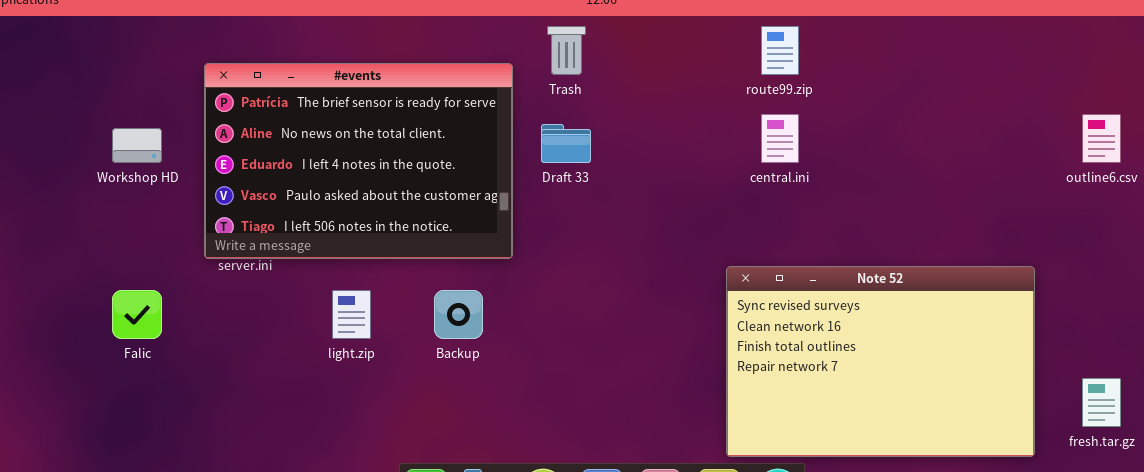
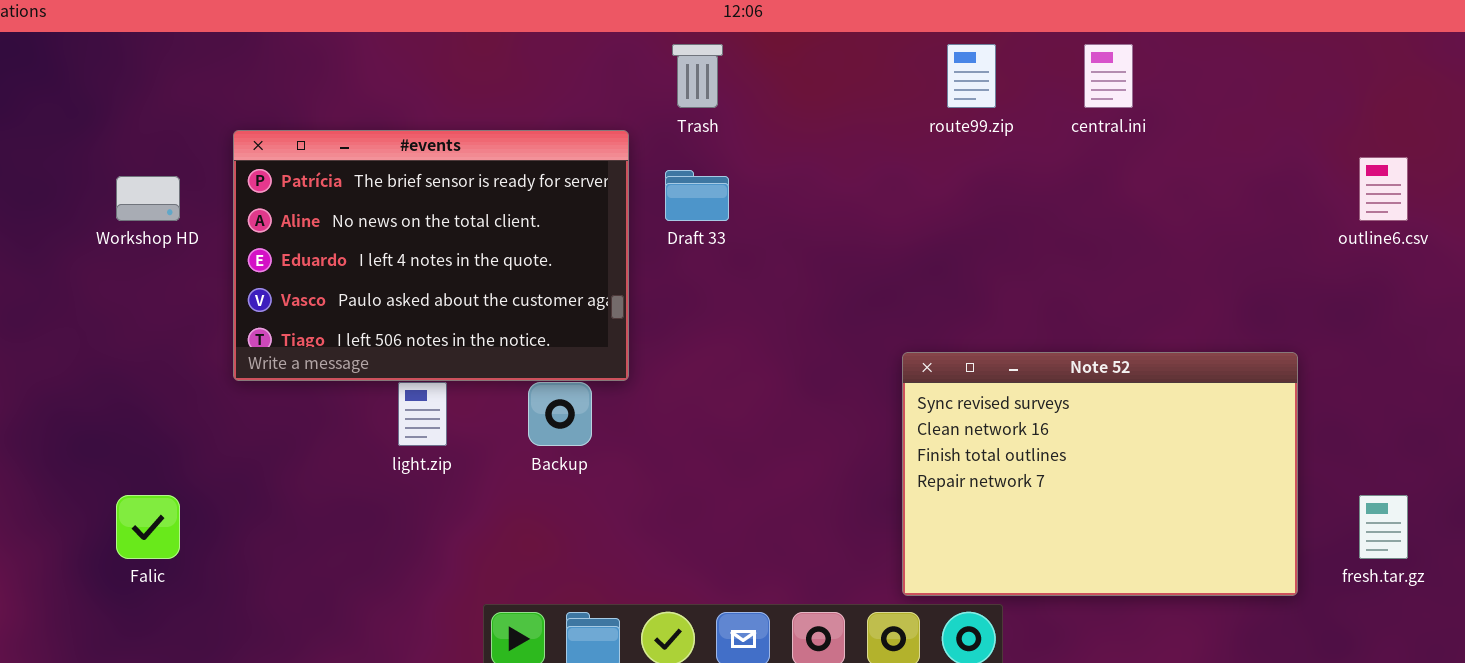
#events: [204,63,513,259] -> [233,130,629,381], moved
central.ini: [761,114,799,163] -> [1084,44,1133,108], moved
Falic: [112,290,162,339] -> [116,495,180,559], moved

